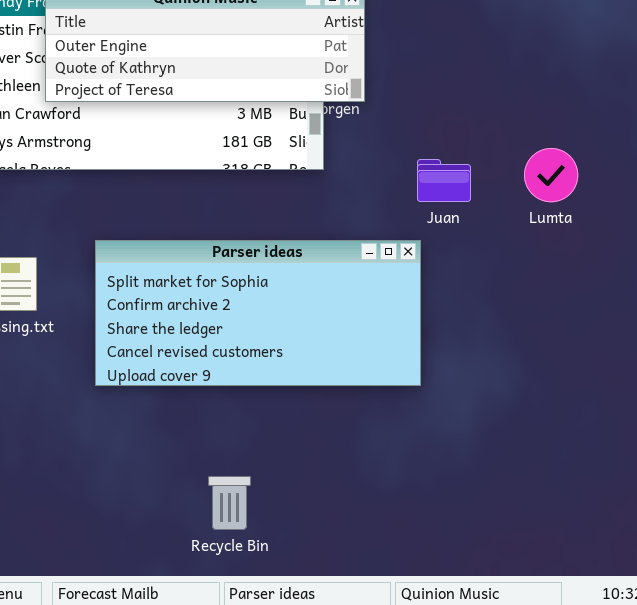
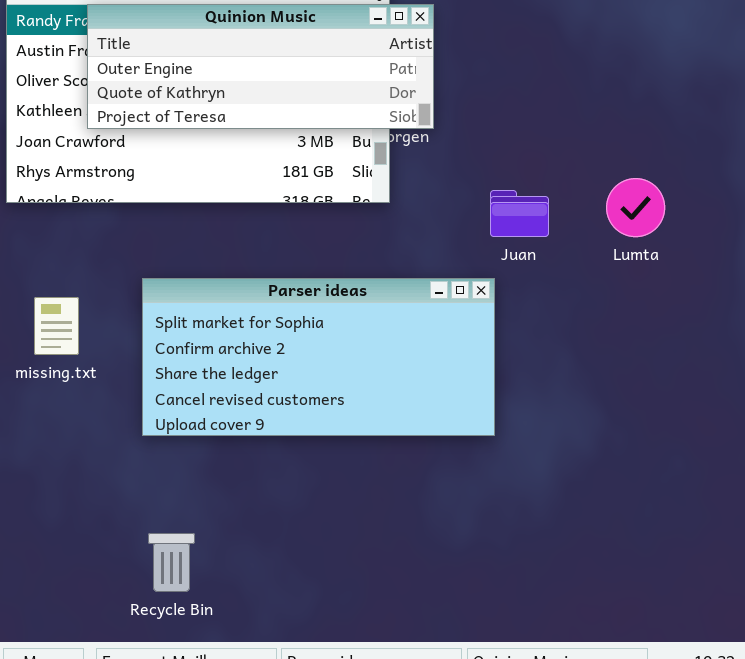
Recycle Bin: [208,476,251,530] -> [148,533,195,592], moved

